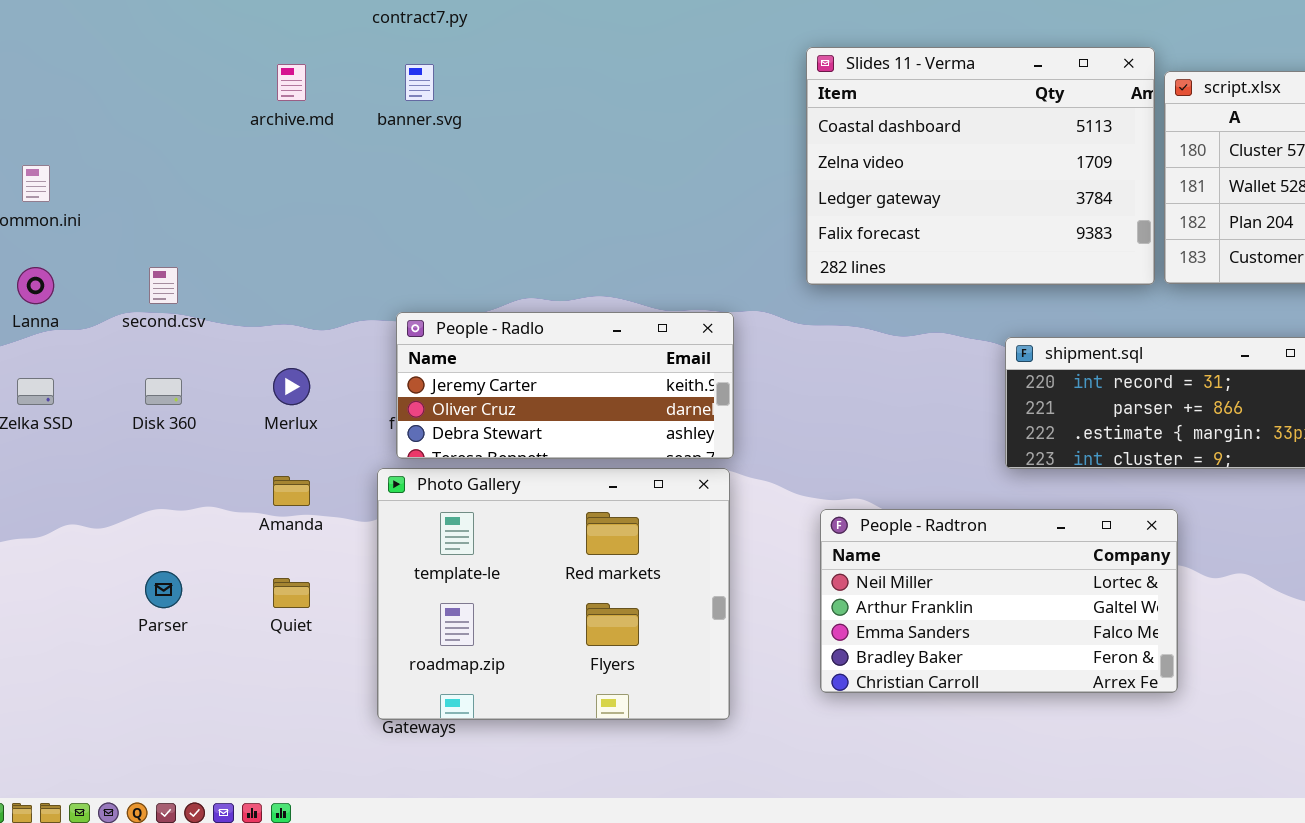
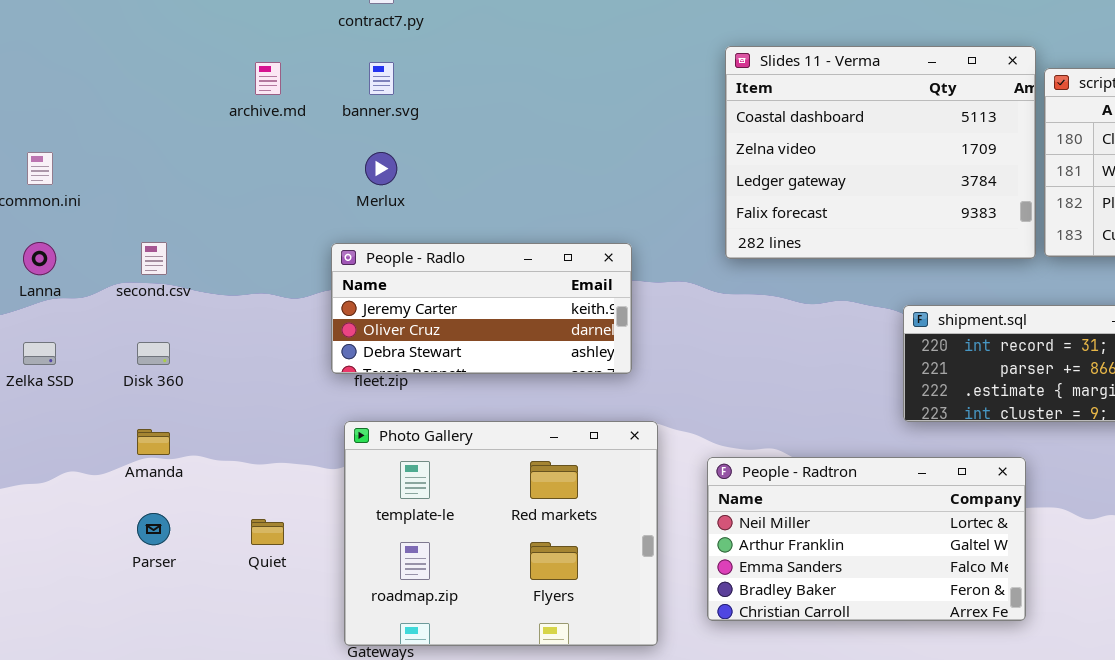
People - Radlo: [396,312,734,459] -> [331,243,632,374], moved
Merlux: [273,368,310,405] -> [365,152,397,185], moved
Amanda: [273,476,310,506] -> [137,429,170,455], moved
People - Radtron: [820,509,1178,693] -> [707,457,1026,621], moved

